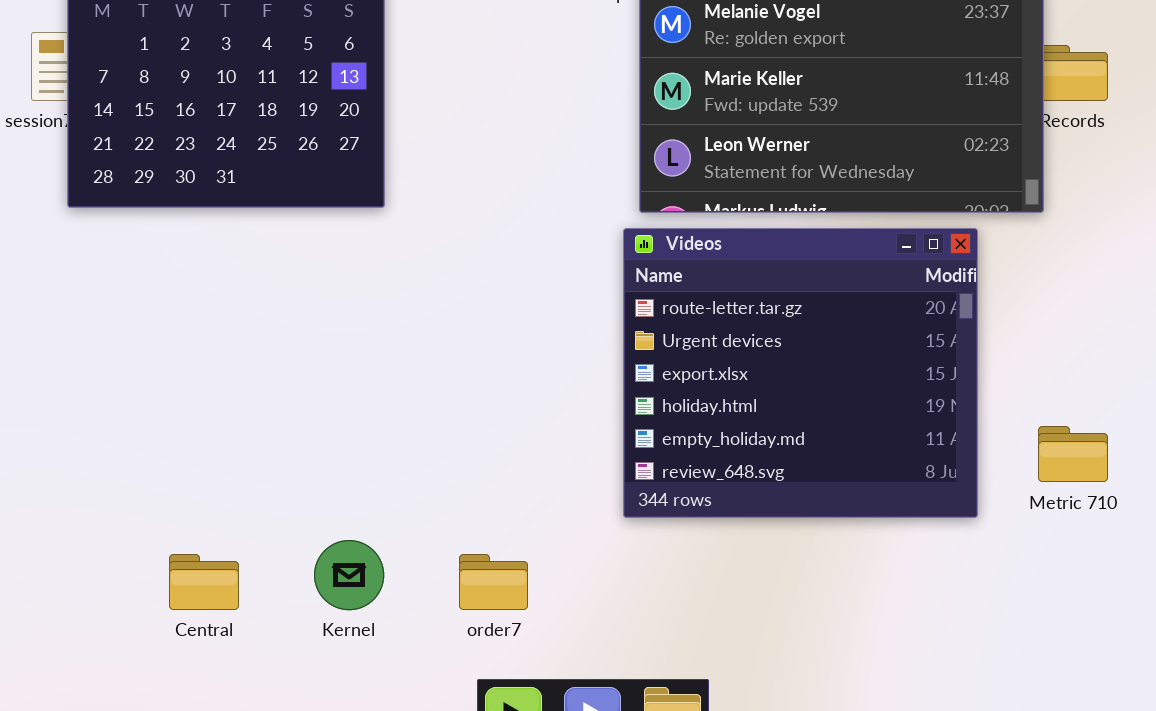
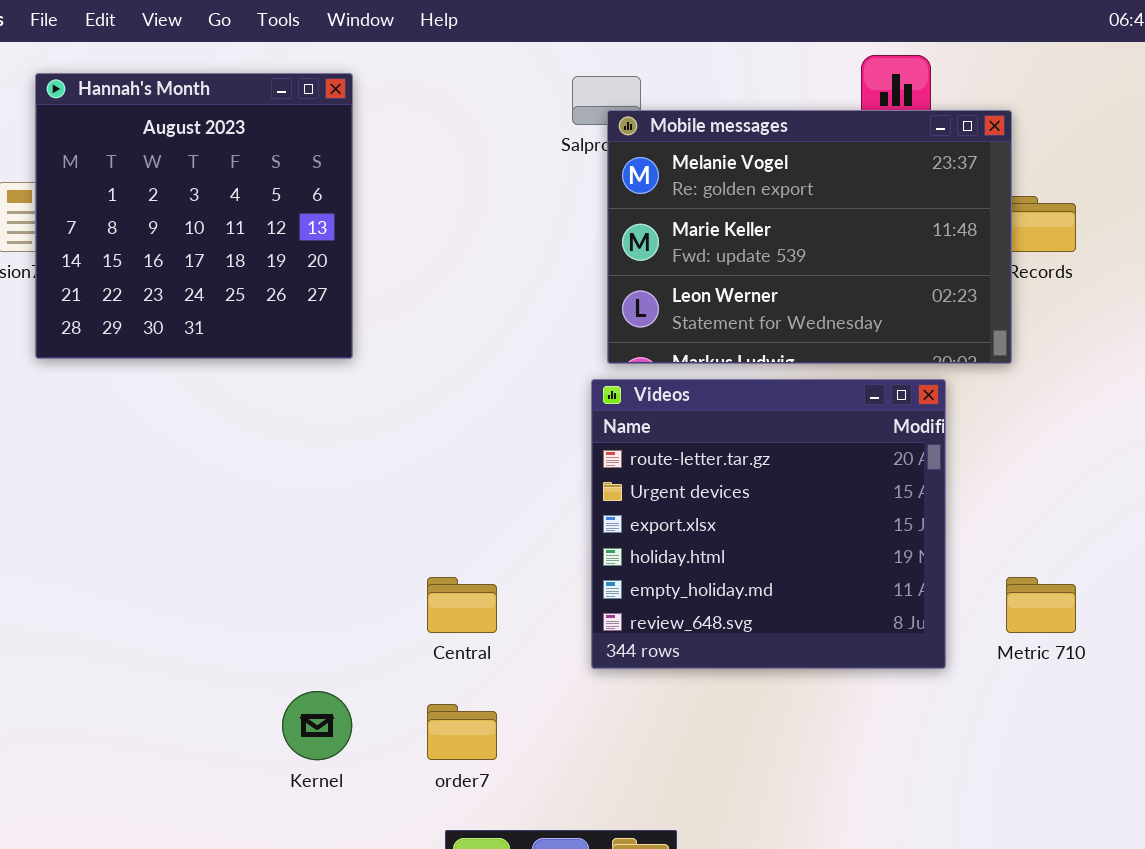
Central: [169,554,239,610] -> [427,577,497,633], moved

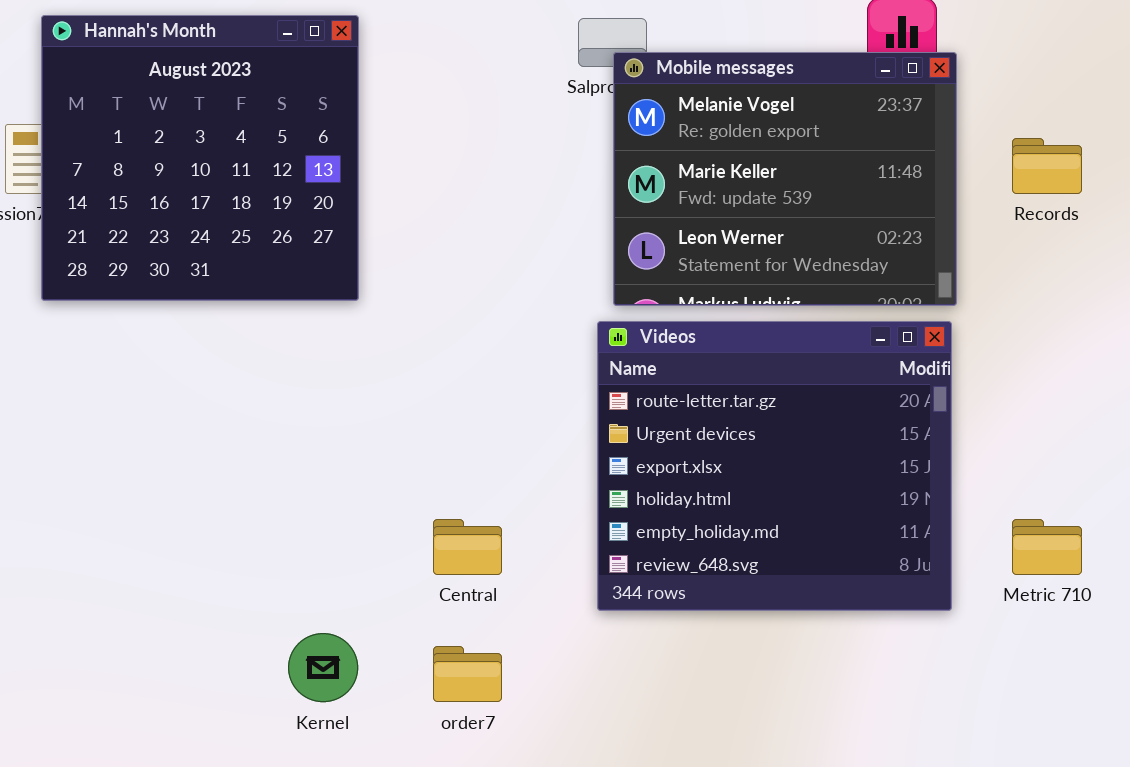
Mobile messages: [607,110,1012,364] -> [613,52,957,306], resized

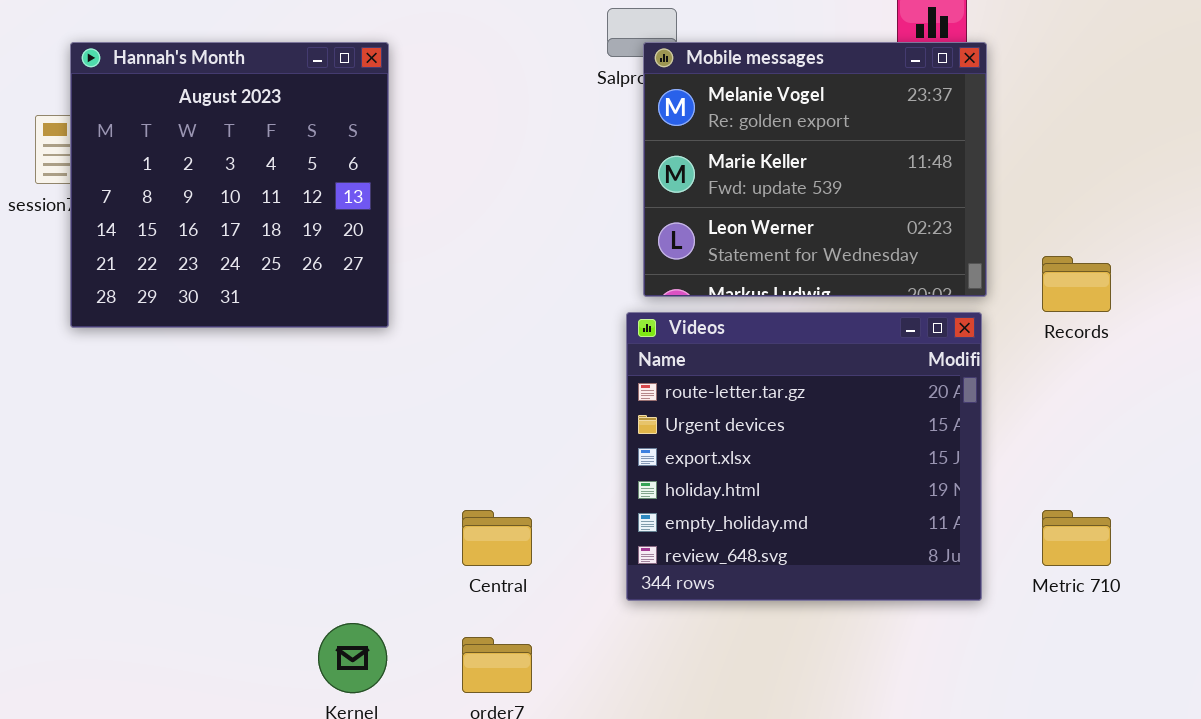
Hannah's Month: [41,15,359,301] -> [70,42,389,328], moved
Records: [1012,138,1082,194] -> [1042,256,1111,312], moved

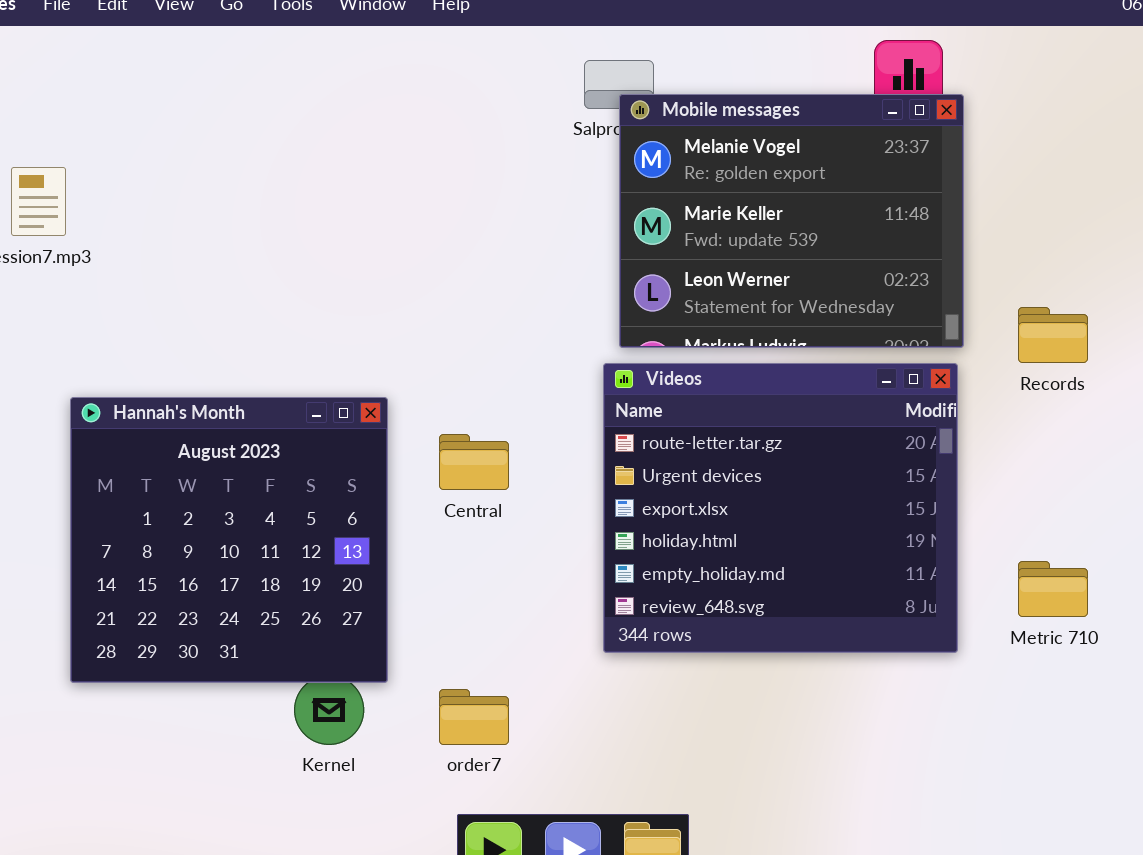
Hannah's Month: [70,42,389,328] -> [70,397,388,683], moved
Central: [462,510,532,566] -> [439,434,509,490], moved

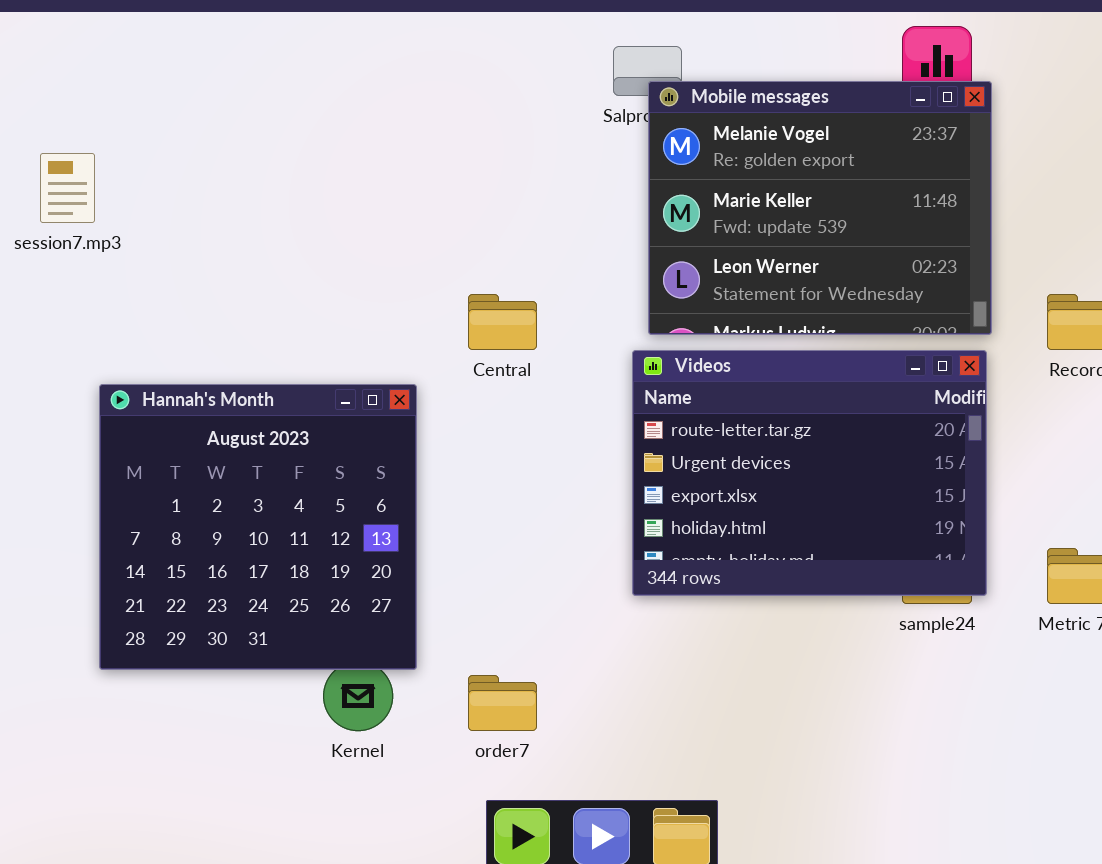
Videos: [603,363,958,653] -> [632,350,987,596], resized
Central: [439,434,509,490] -> [468,294,537,350], moved

